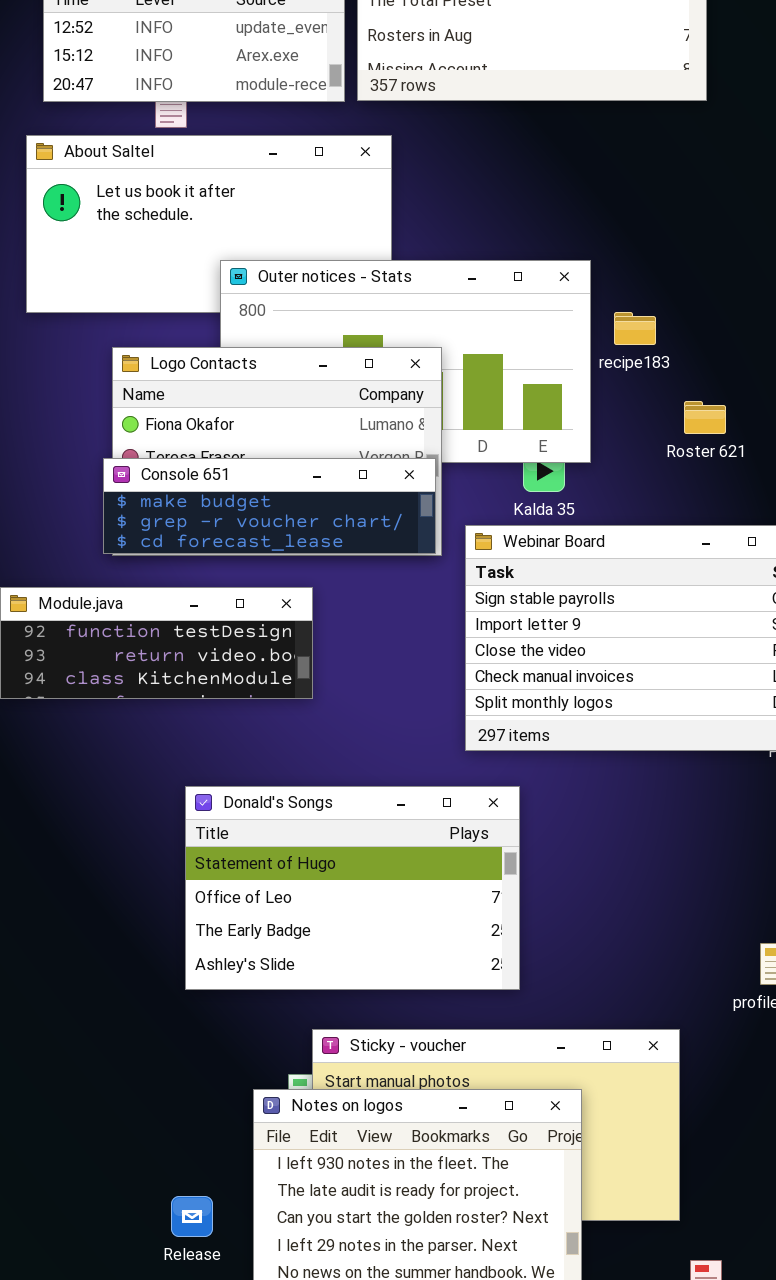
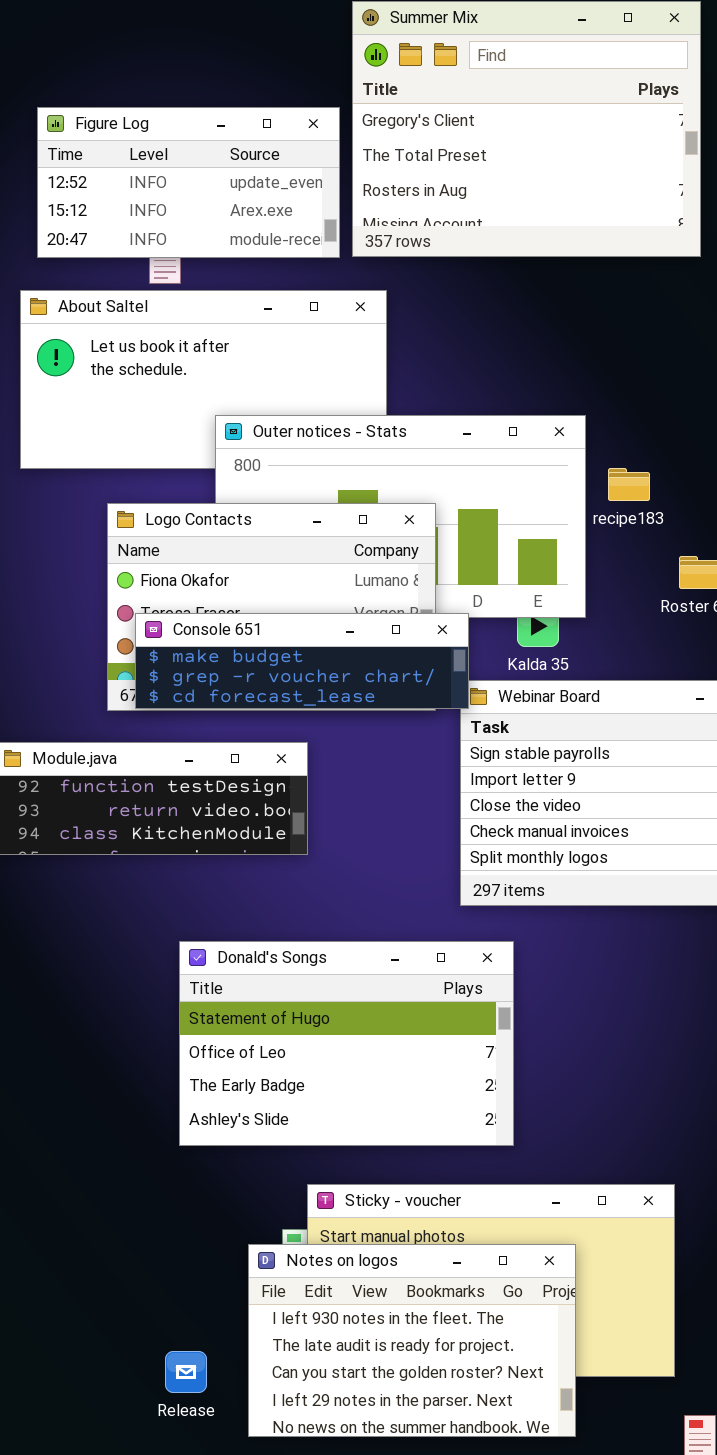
Console 651: [103,458,436,554] -> [135,613,469,709], moved

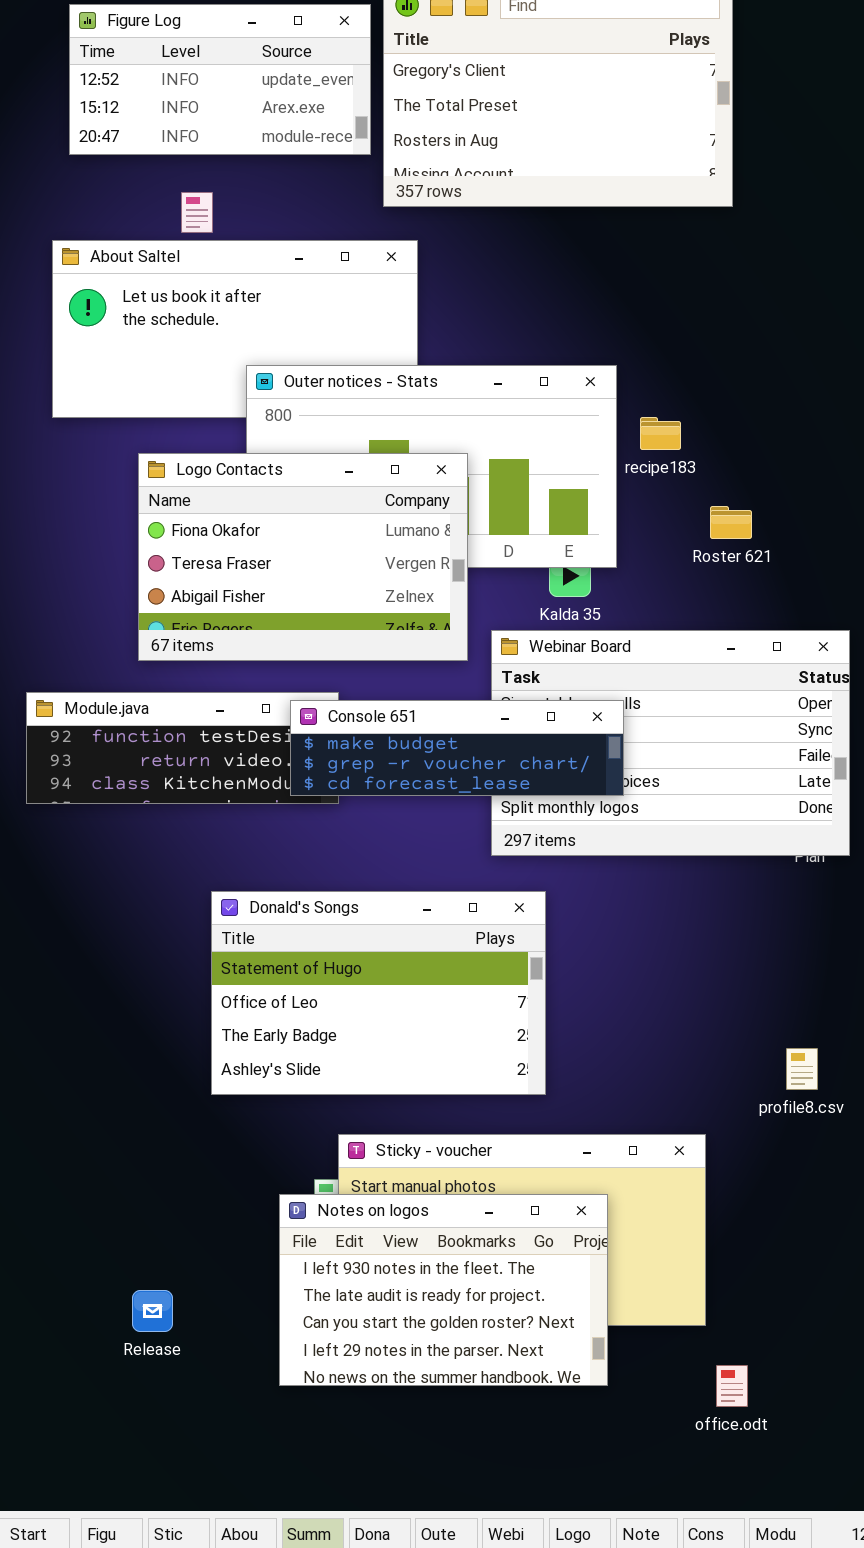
Figure Log: [37,107,340,258] -> [69,4,371,155], moved
Console 651: [135,613,469,709] -> [290,700,624,796], moved
Release: [165,1351,207,1393] -> [132,1290,173,1332], moved

